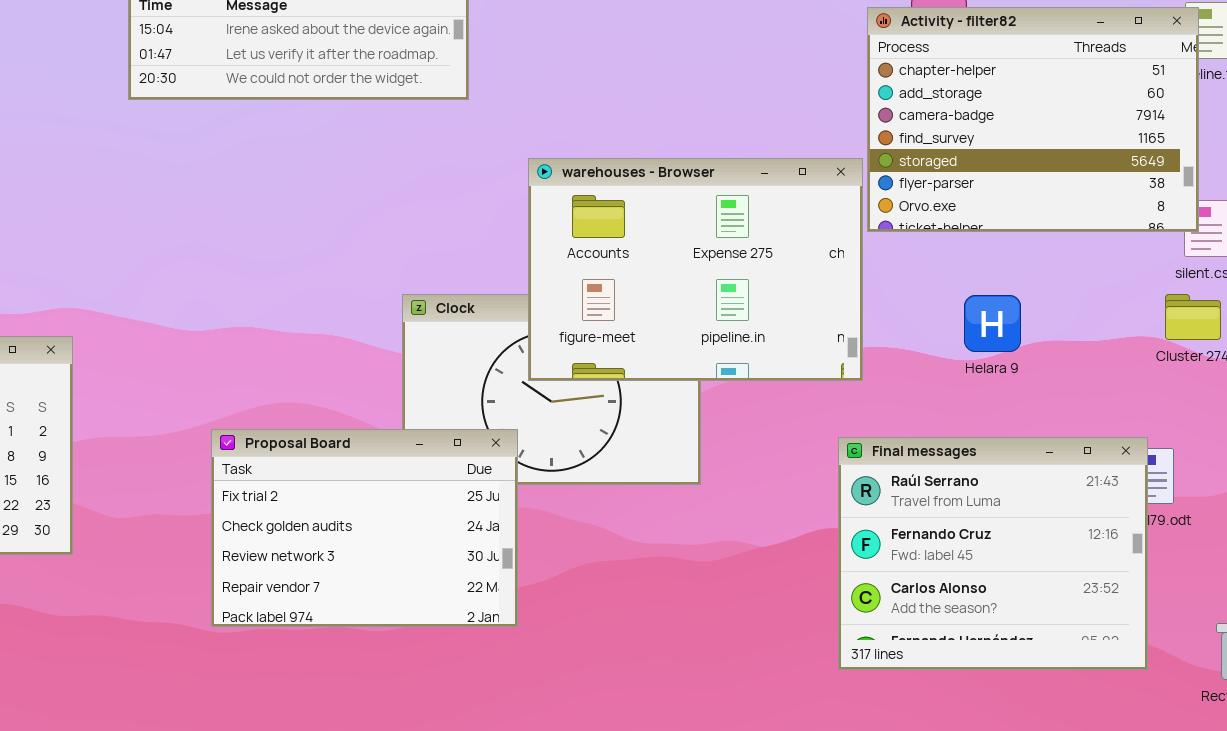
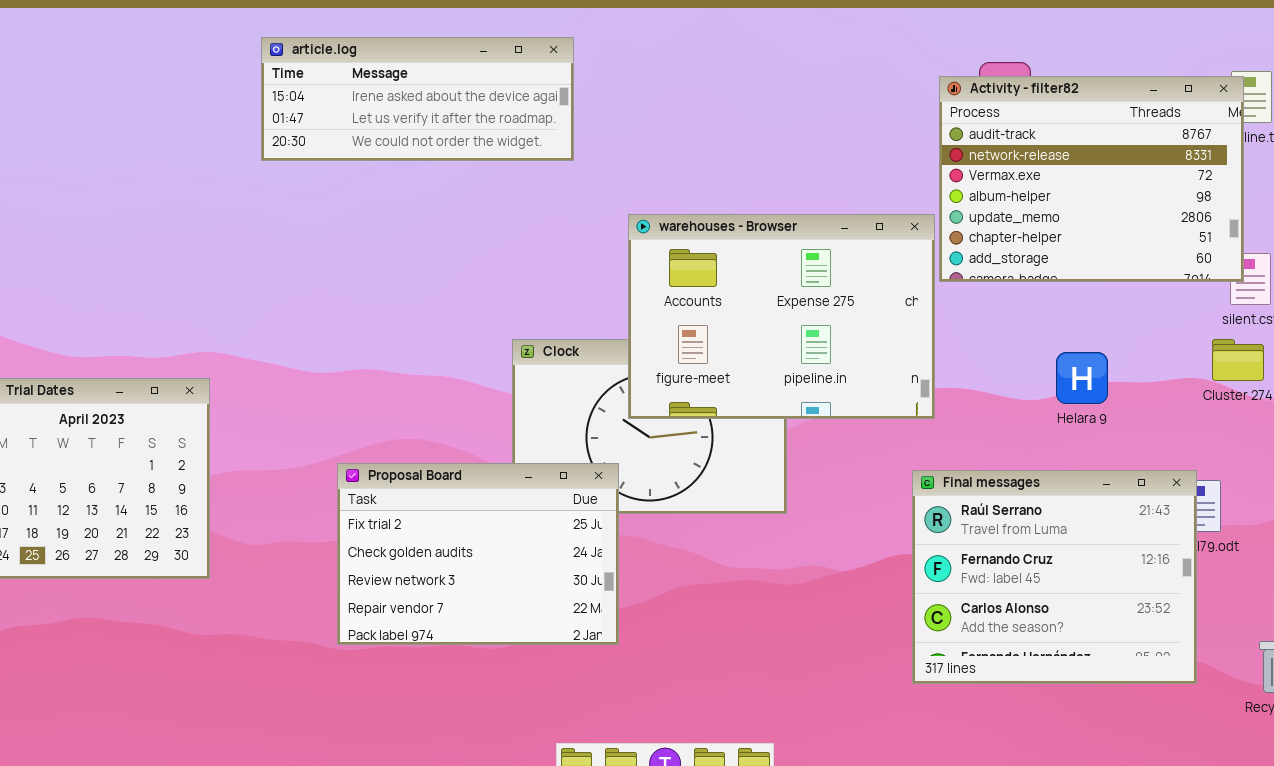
Activity - filter82: [867,7,1199,232] -> [939,76,1244,282], scrolled up 5 rows
Helara 9: [964,295,1021,352] -> [1056,352,1108,404], moved

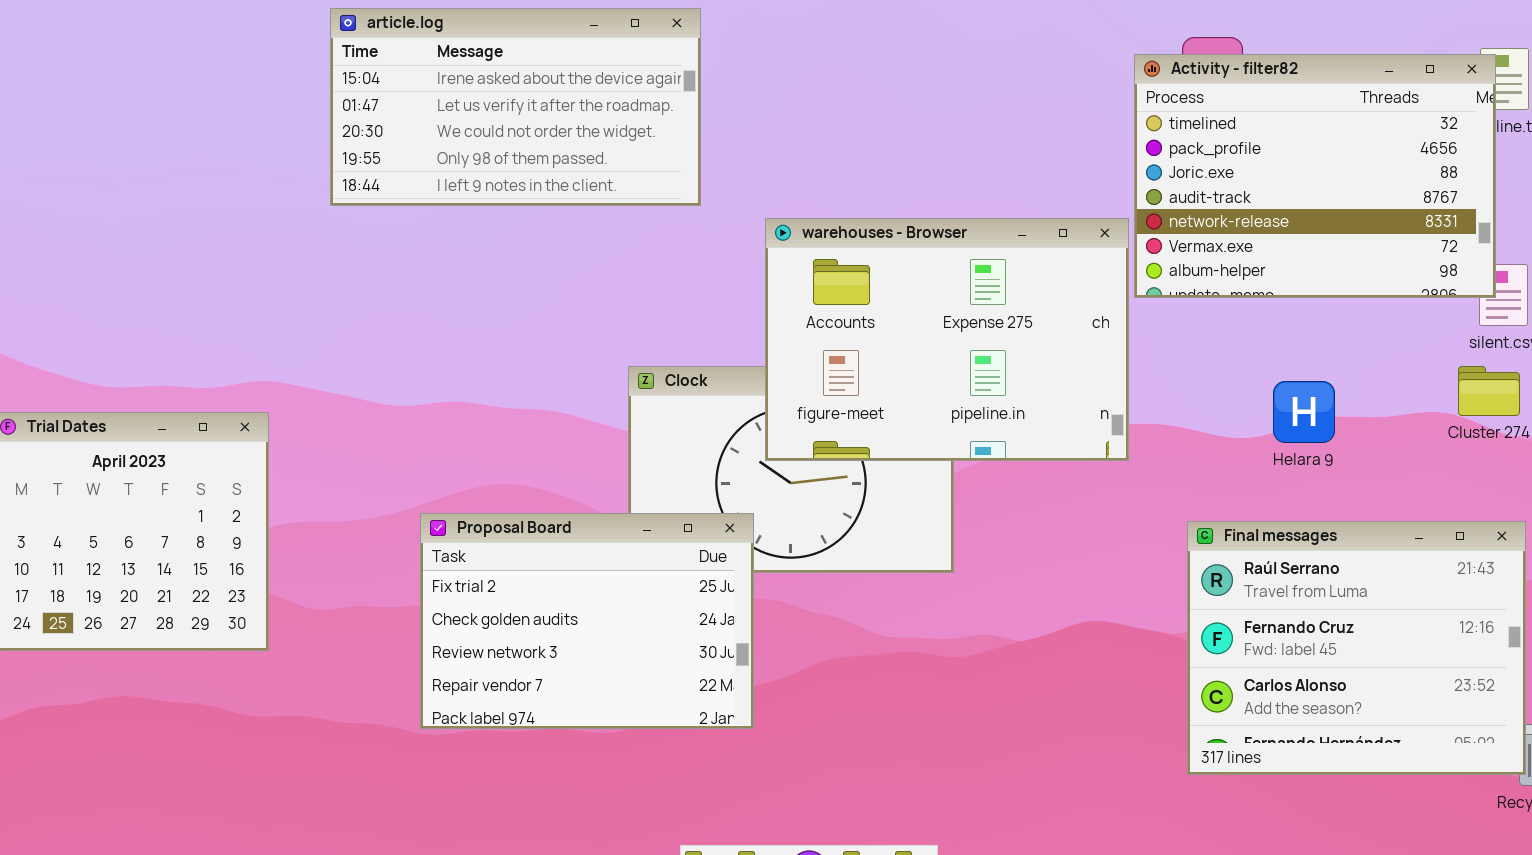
article.log: [261,37,574,161] -> [330,8,701,206], resized
Activity - filter82: [939,76,1244,282] -> [1134,54,1496,298], scrolled up 3 rows
Final messages: [912,470,1197,684] -> [1187,521,1526,775], moved

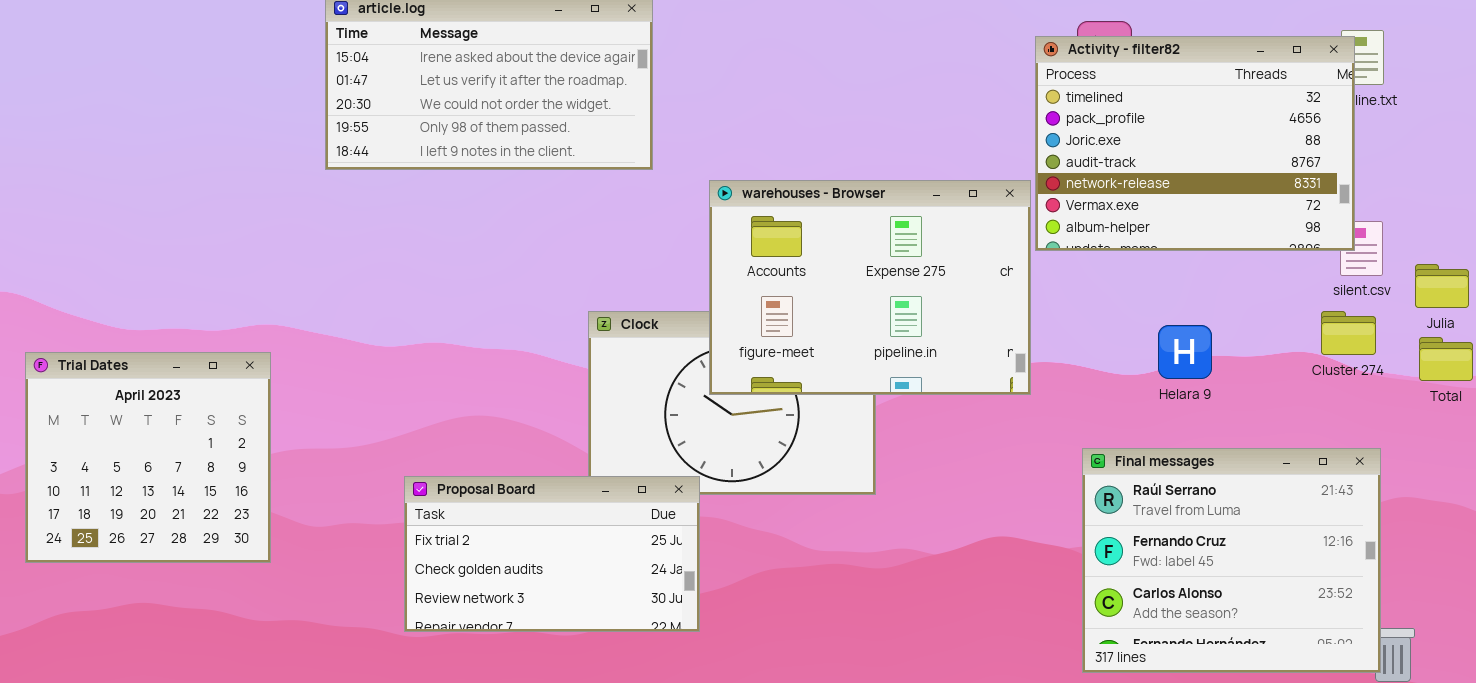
Proposal Board: [420,513,754,729] -> [404,476,700,632], resized

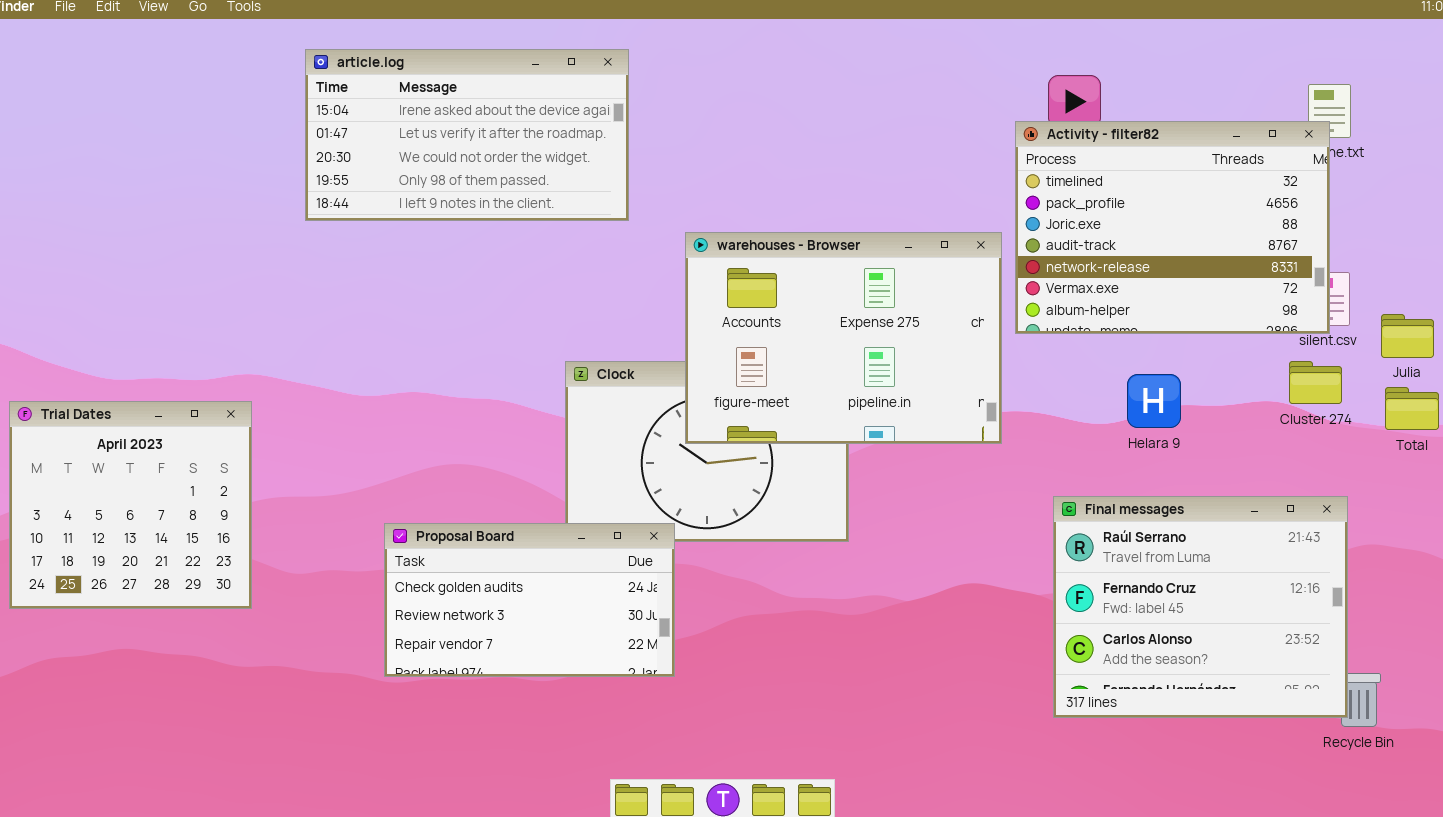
Activity - filter82: [1035,36,1355,251] -> [1015,121,1330,334], moved
Proposal Board: [404,476,700,632] -> [384,523,675,677], scrolled down 1 row

